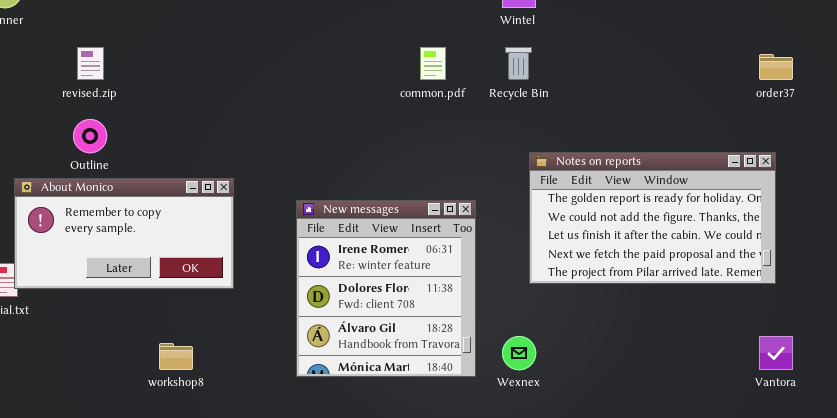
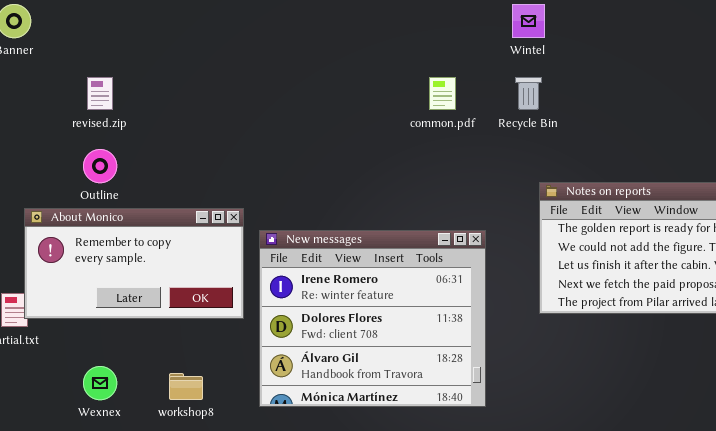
New messages: [296,200,476,377] -> [259,230,486,407], resized
Wexnex: [502,336,536,370] -> [83,366,117,400], moved

